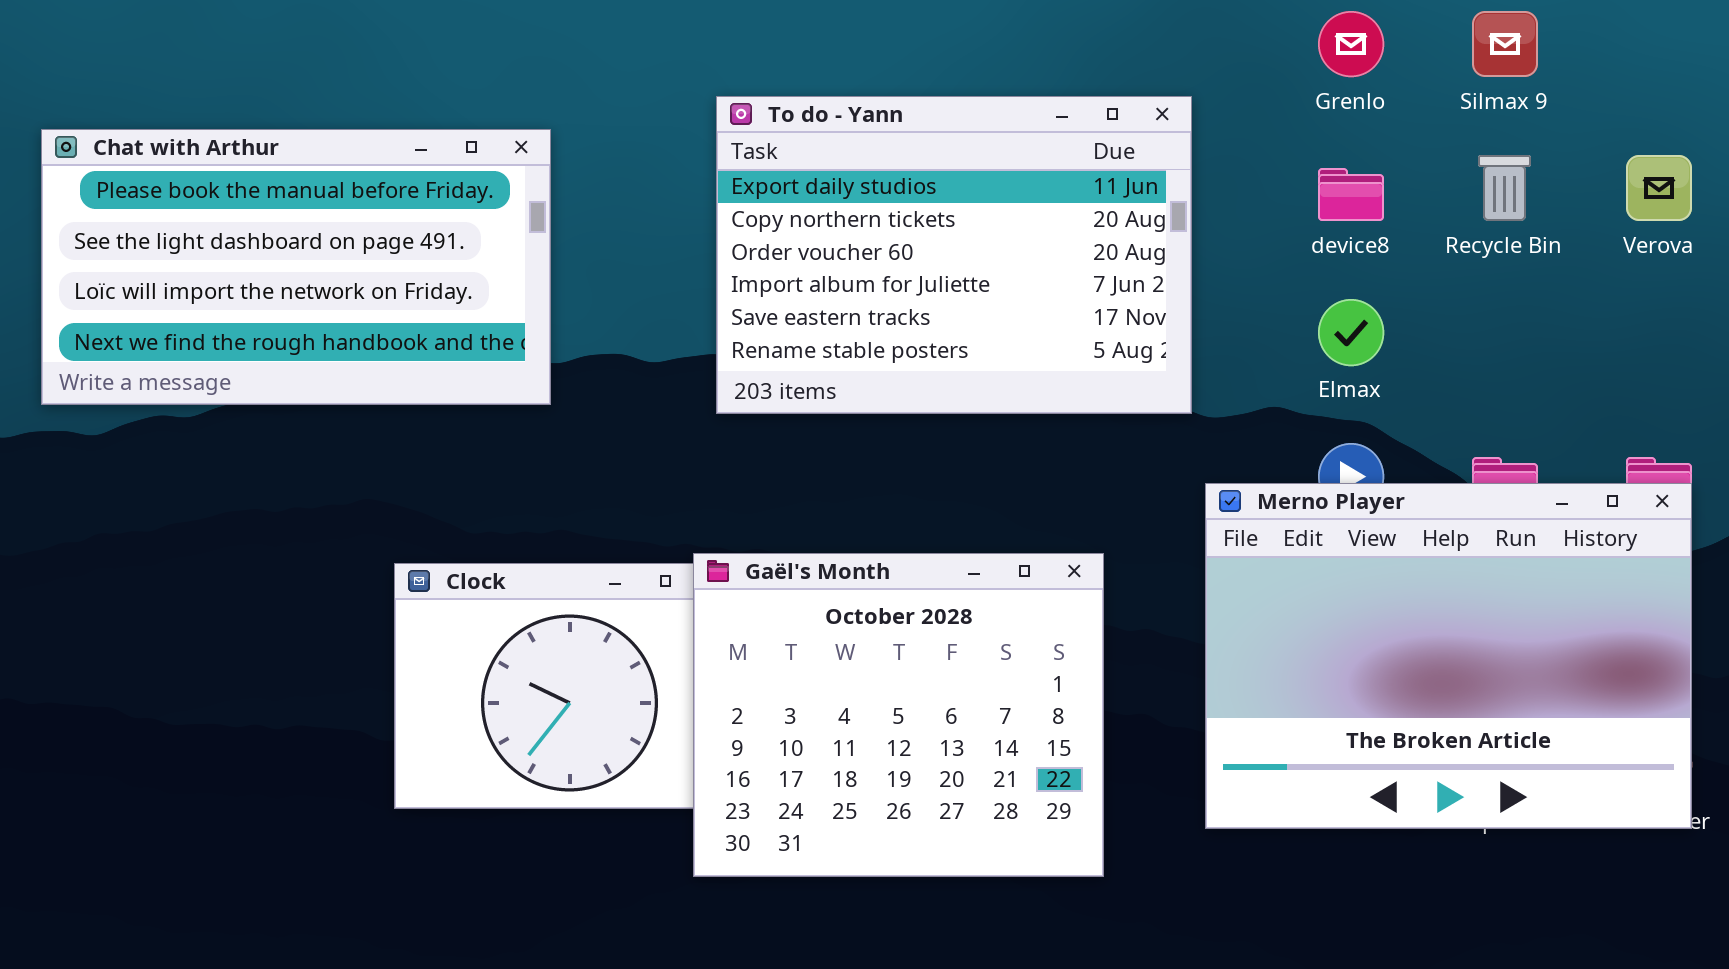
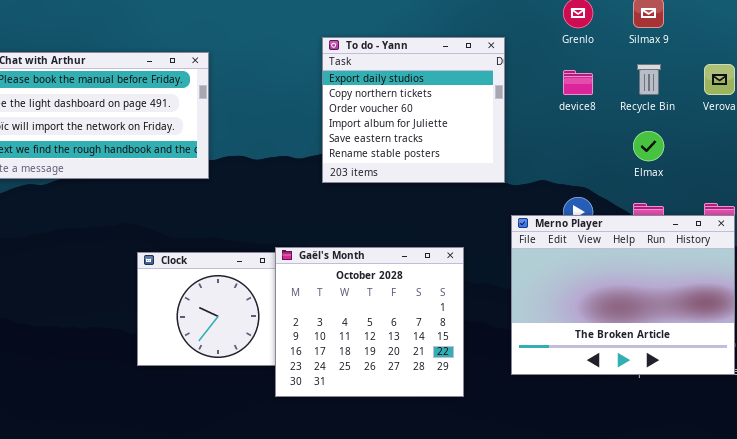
To do - Yann: [716,96,1192,414] -> [322,37,505,183], resized
Elmax: [1318,299,1384,366] -> [633,131,664,161], moved

